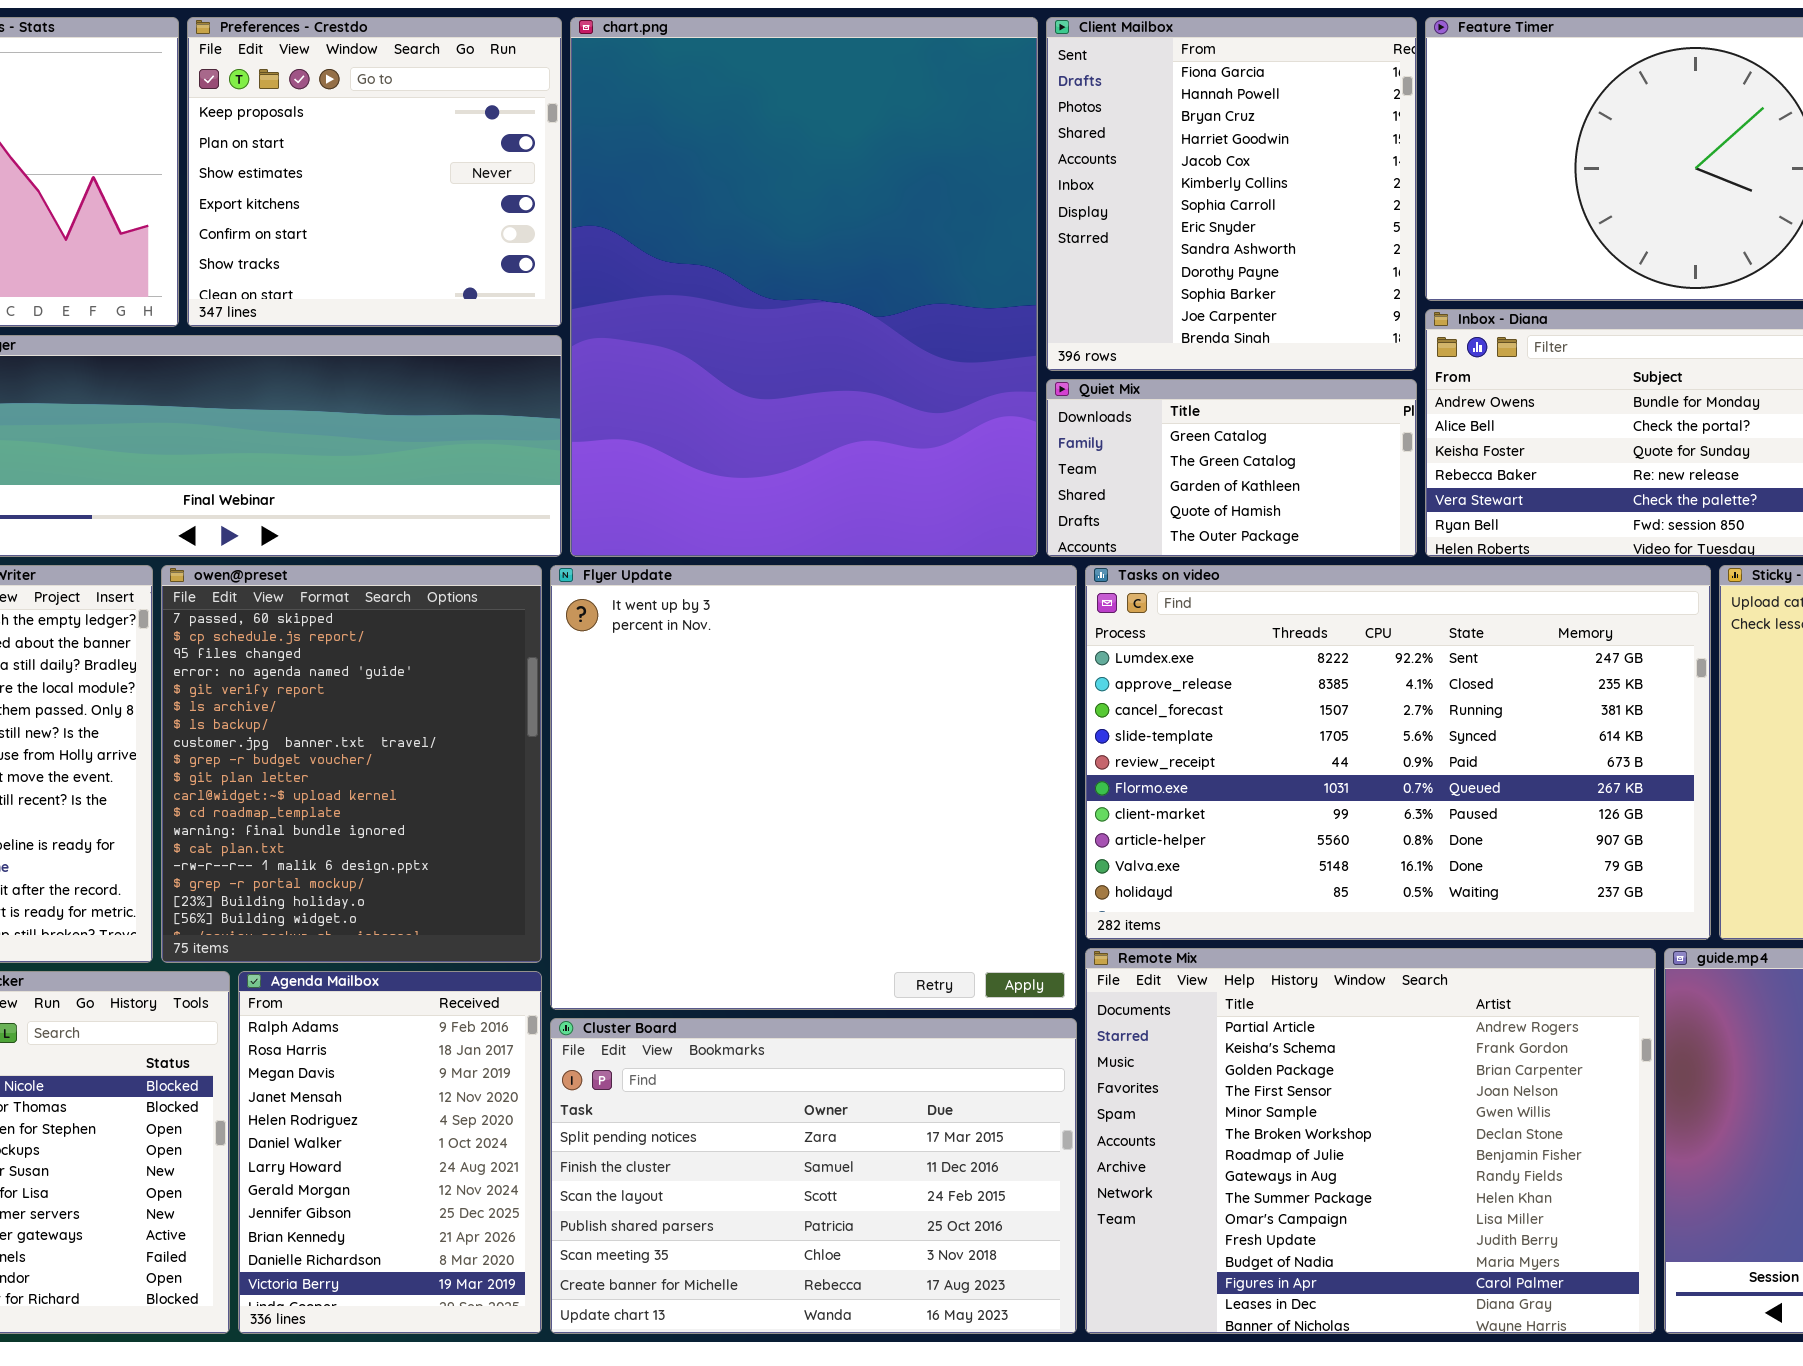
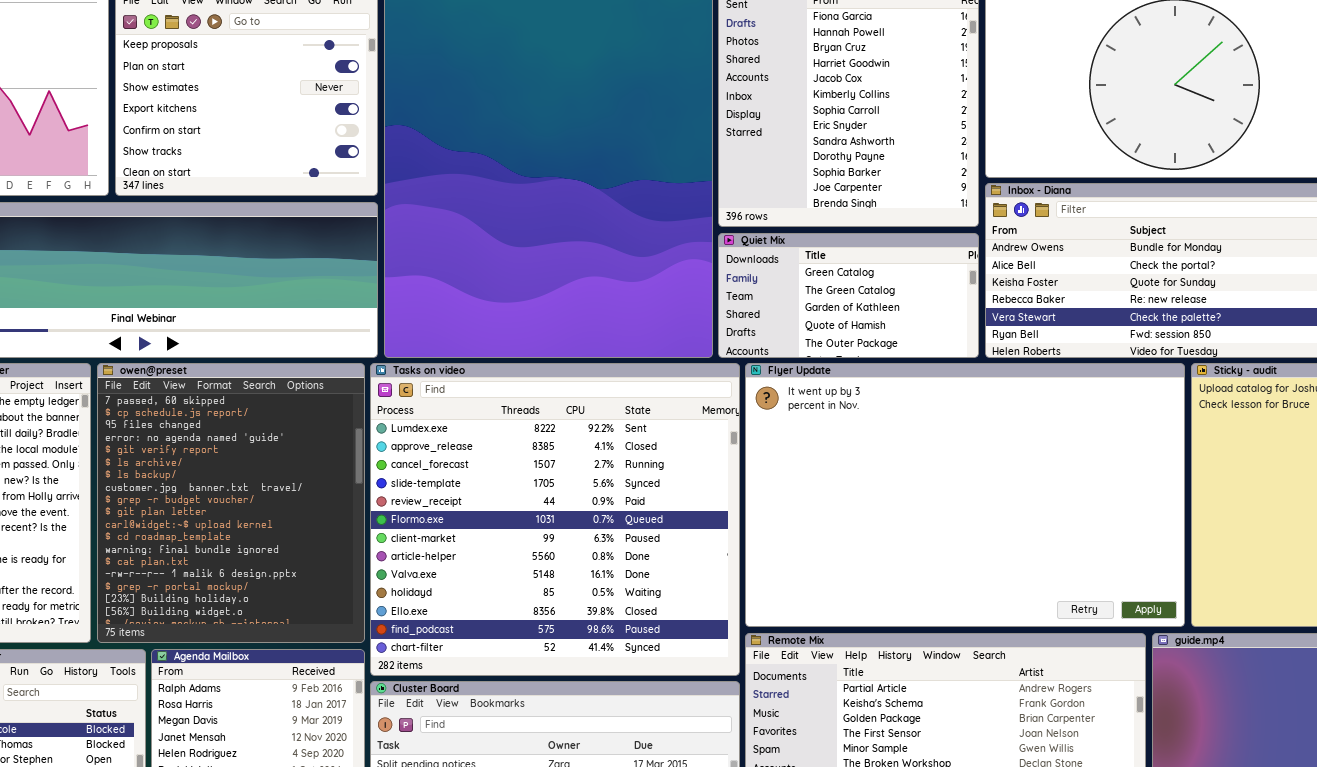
Flyer Update: [550,565,1077,1010] -> [745,363,1185,627], moved, resized
Tasks on video: [1085,565,1711,940] -> [370,363,740,676], moved, resized

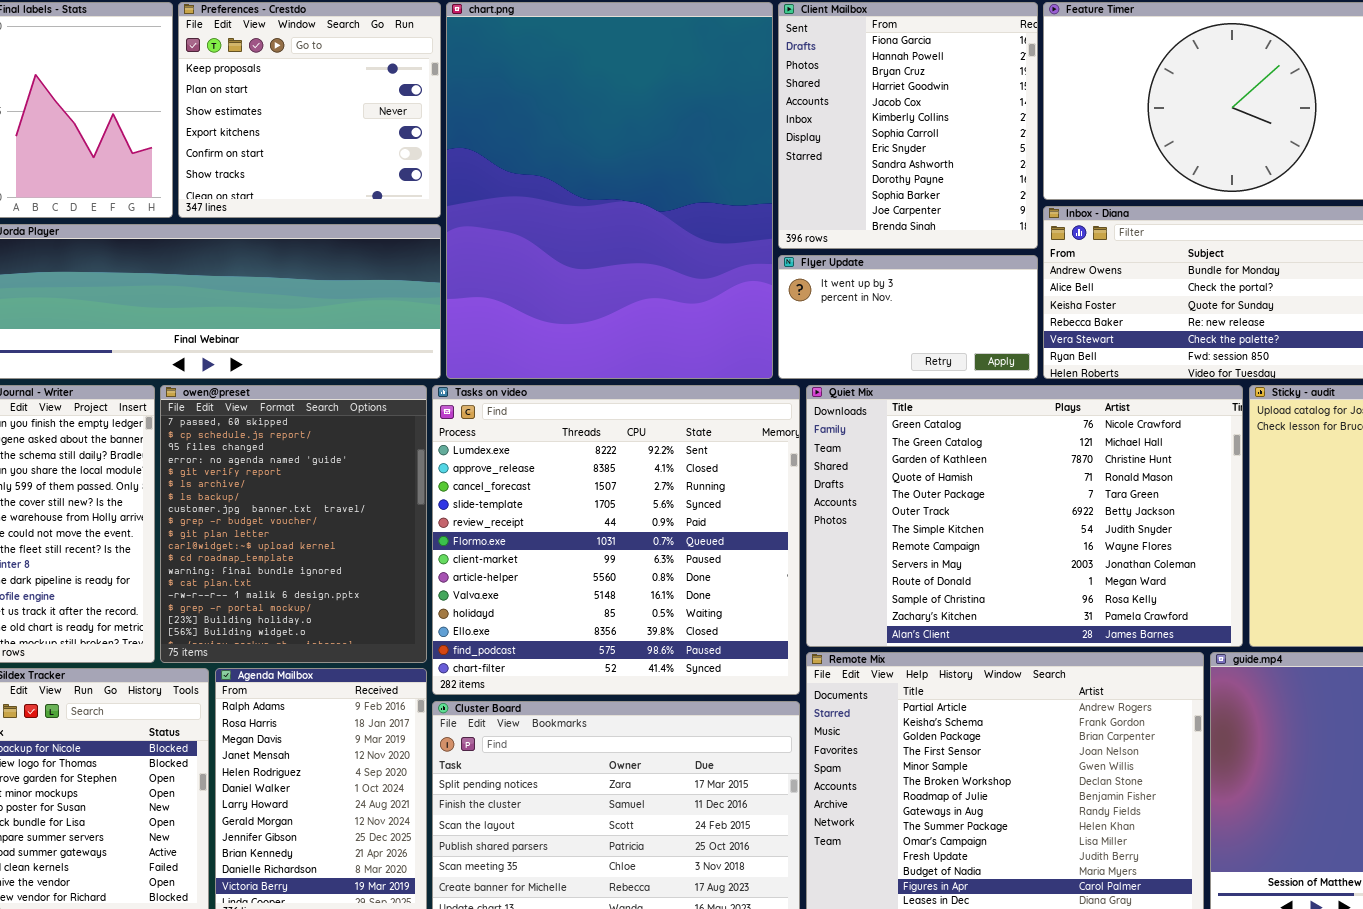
Quiet Mix: [718,233,979,358] -> [806,385,1243,647], moved, resized
Flyer Update: [745,363,1185,627] -> [778,255,1038,379], moved, resized

